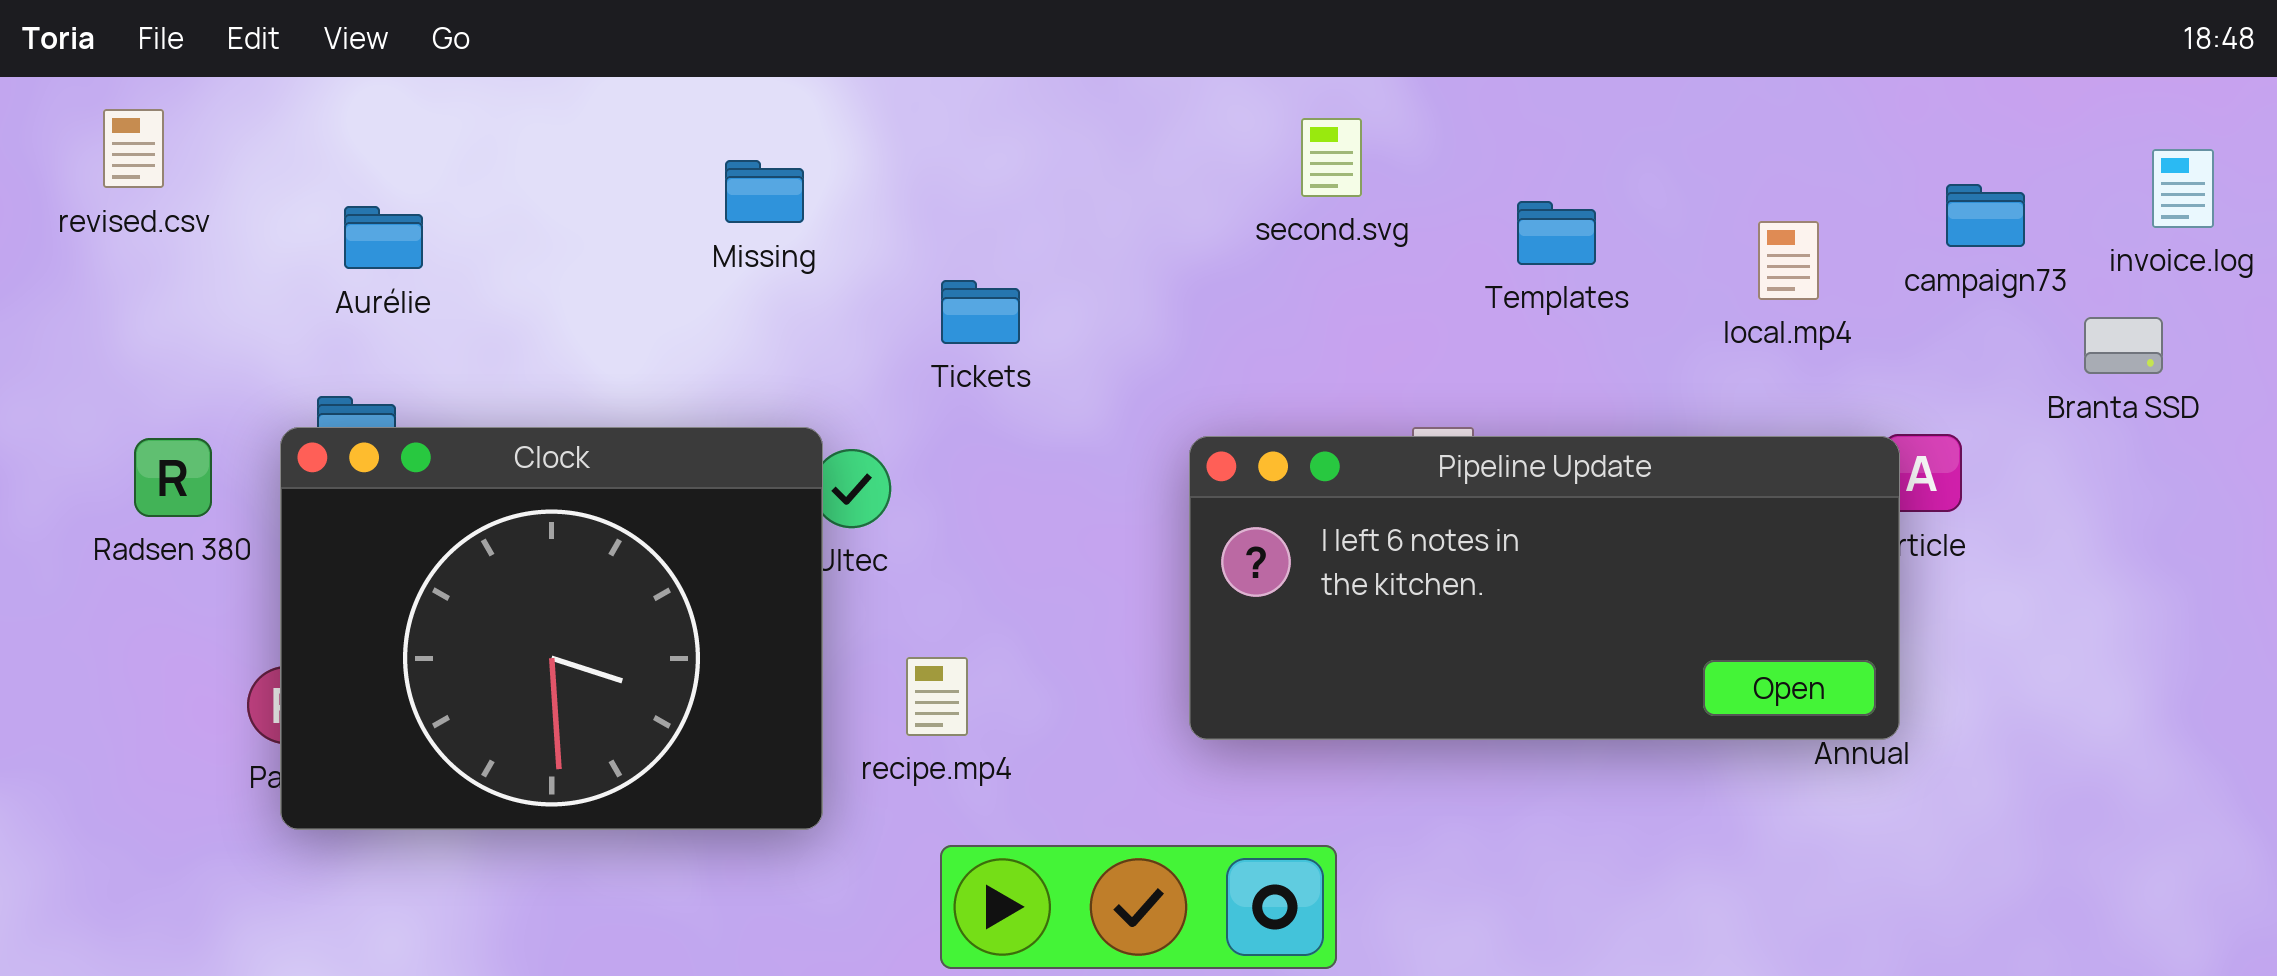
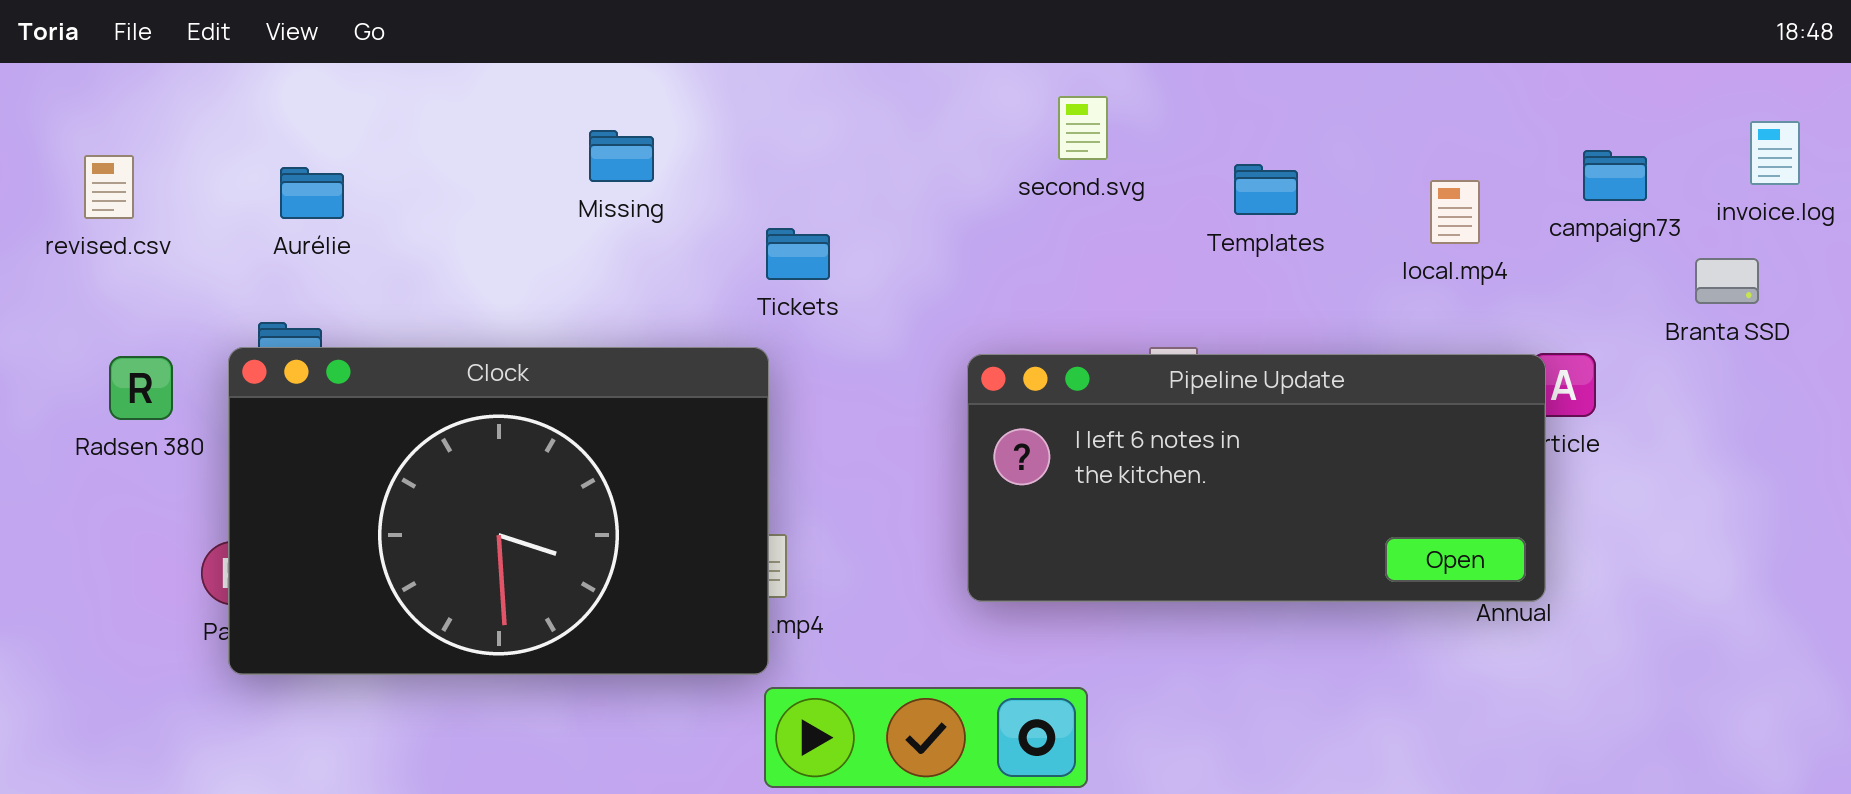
revised.csv: [103,109,164,188] -> [84,155,134,219], moved
Clock: [280,427,823,830] -> [228,347,769,675], resized

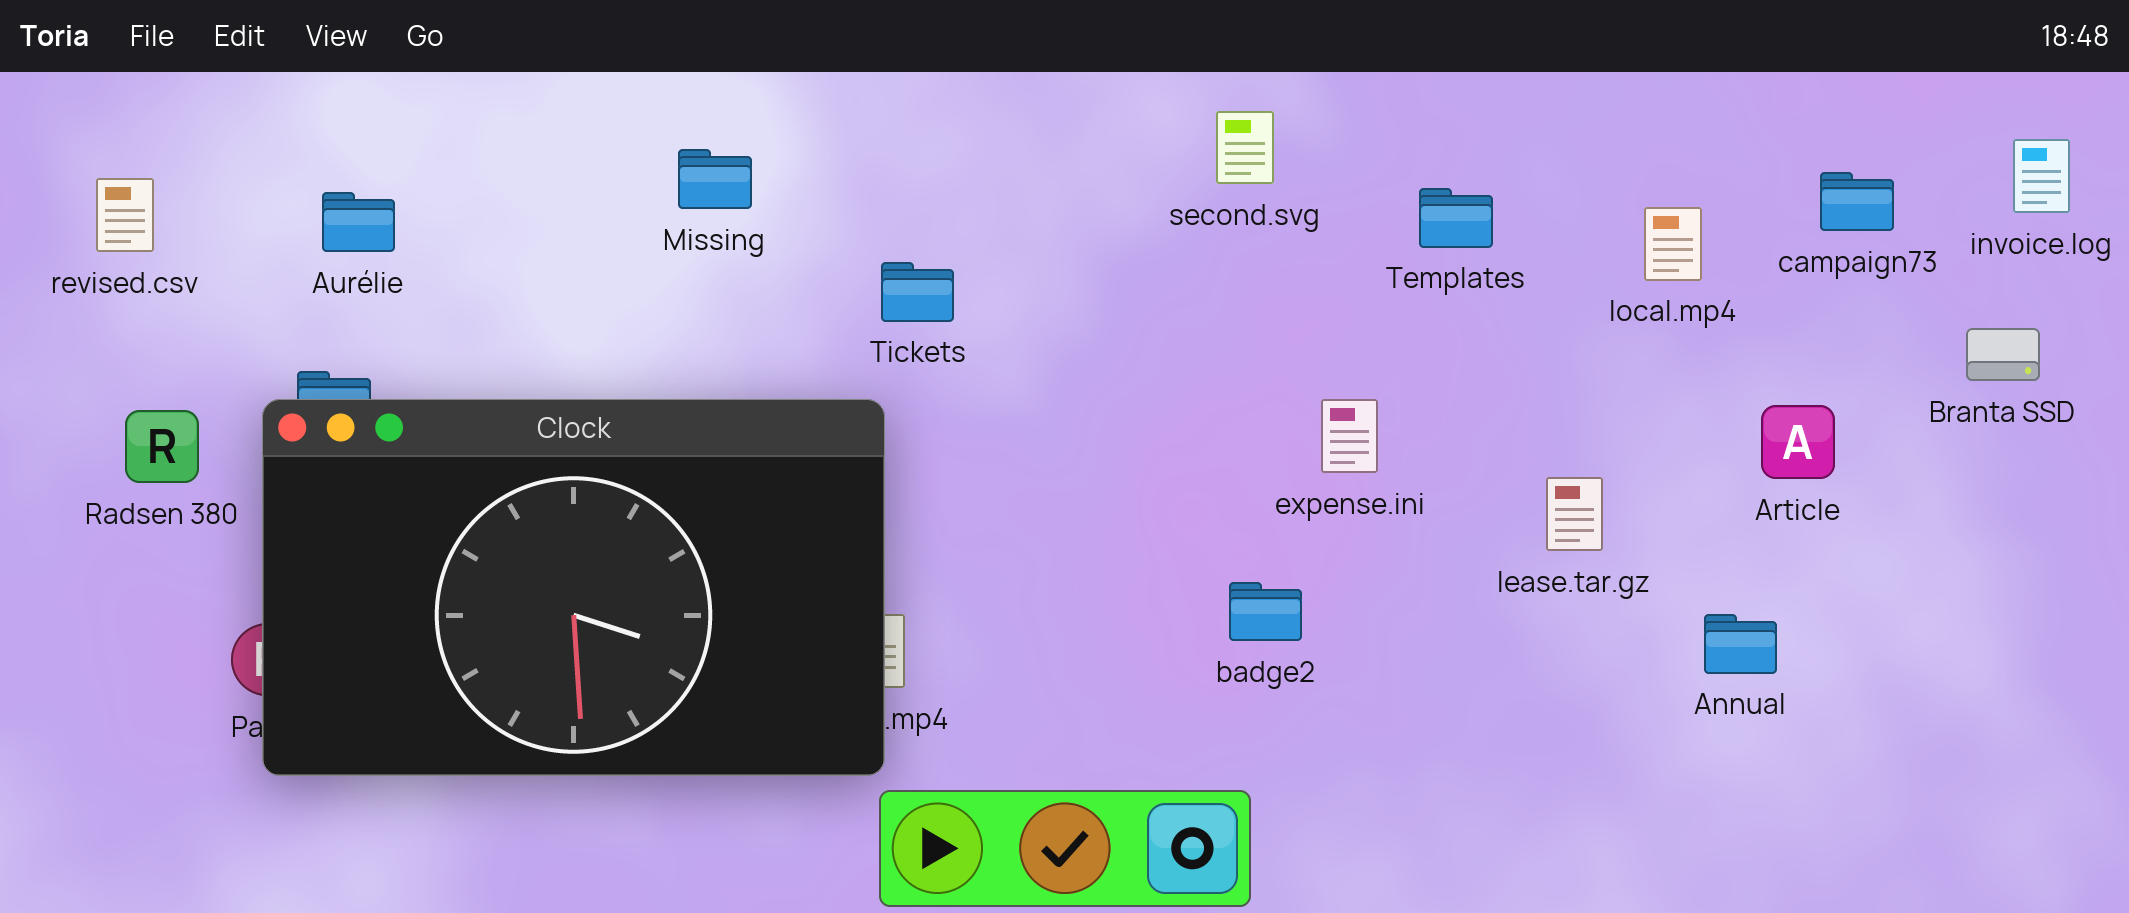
Branta SSD: [1695,258,1759,304] -> [1966,328,2040,381], moved
Pipeline Update: [967,354,1546,602] -> none, closed

